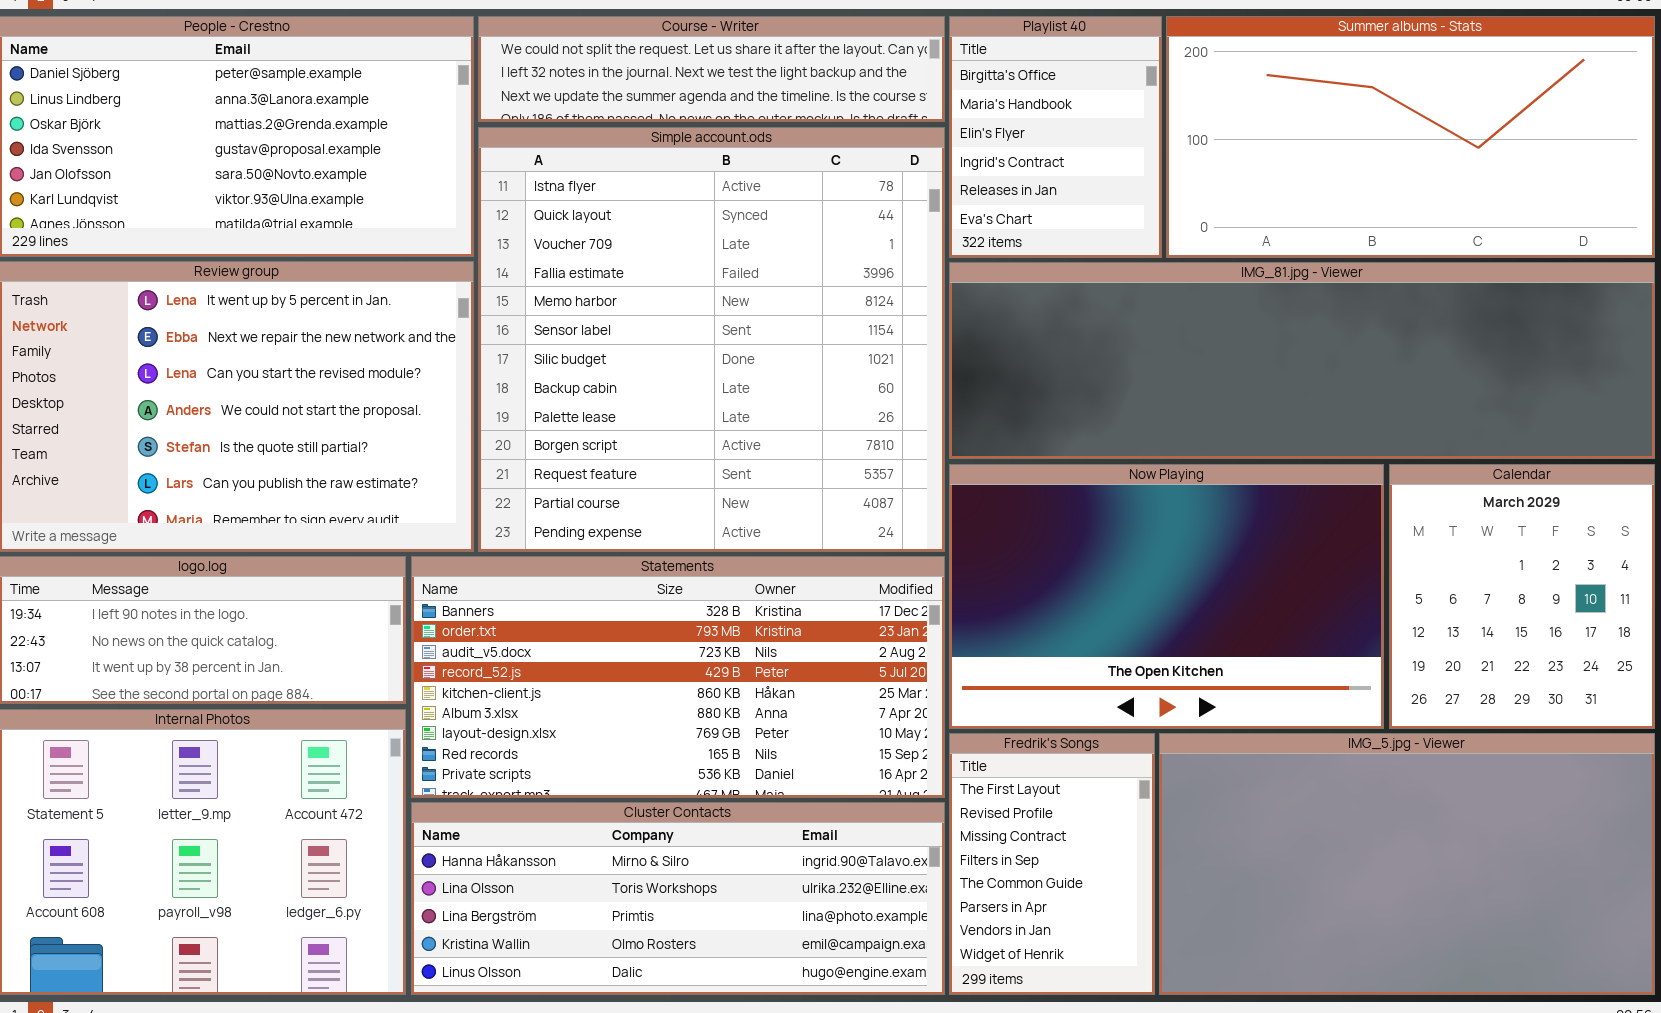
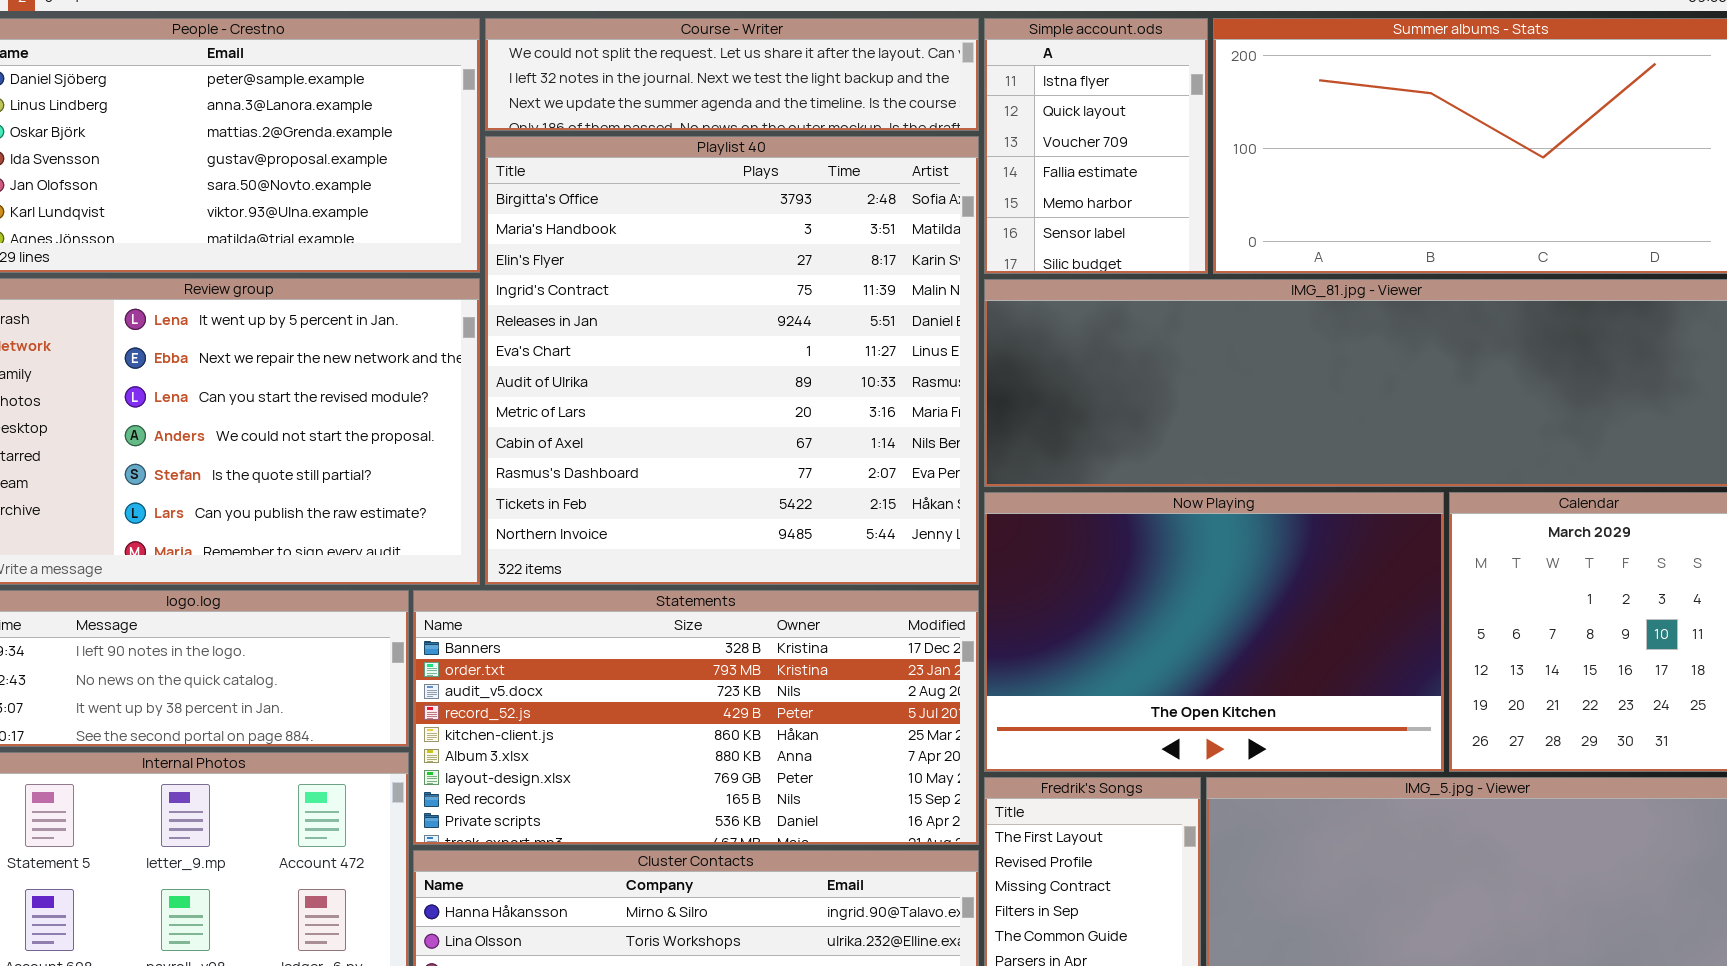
Playlist 40: [949,16,1162,258] -> [485,136,979,585], moved, resized
Simple account.ods: [478,127,945,552] -> [984,18,1208,274], moved, resized

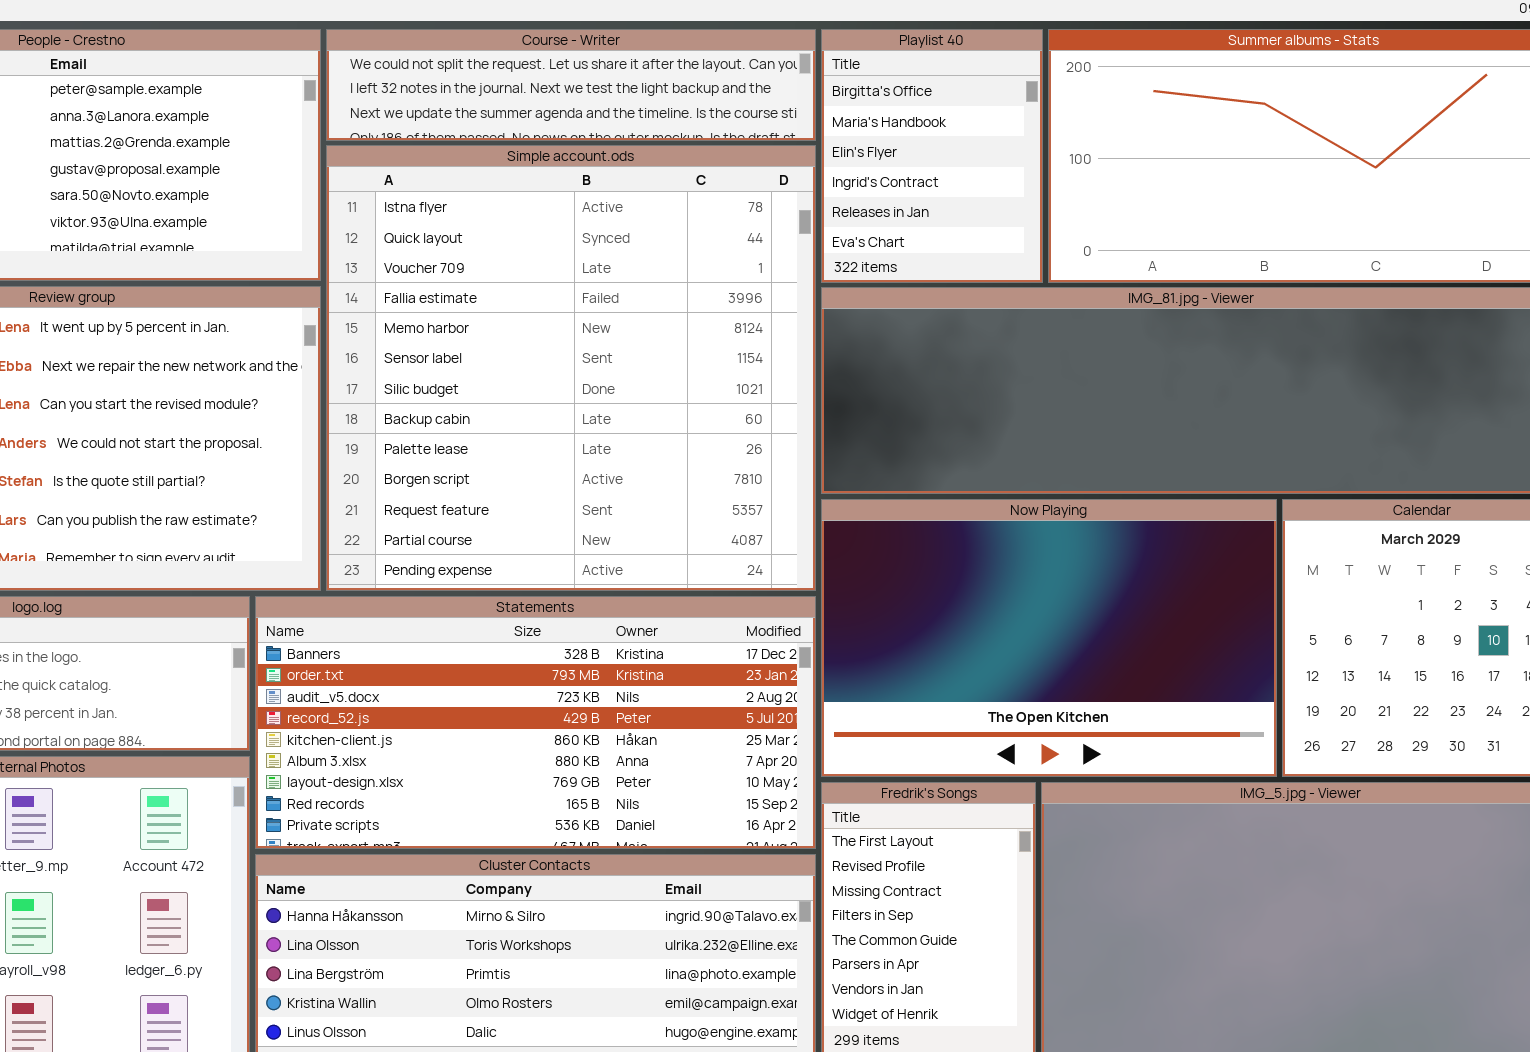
Simple account.ods: [984,18,1208,274] -> [326,145,816,591], moved, resized
Playlist 40: [485,136,979,585] -> [821,29,1043,283], moved, resized

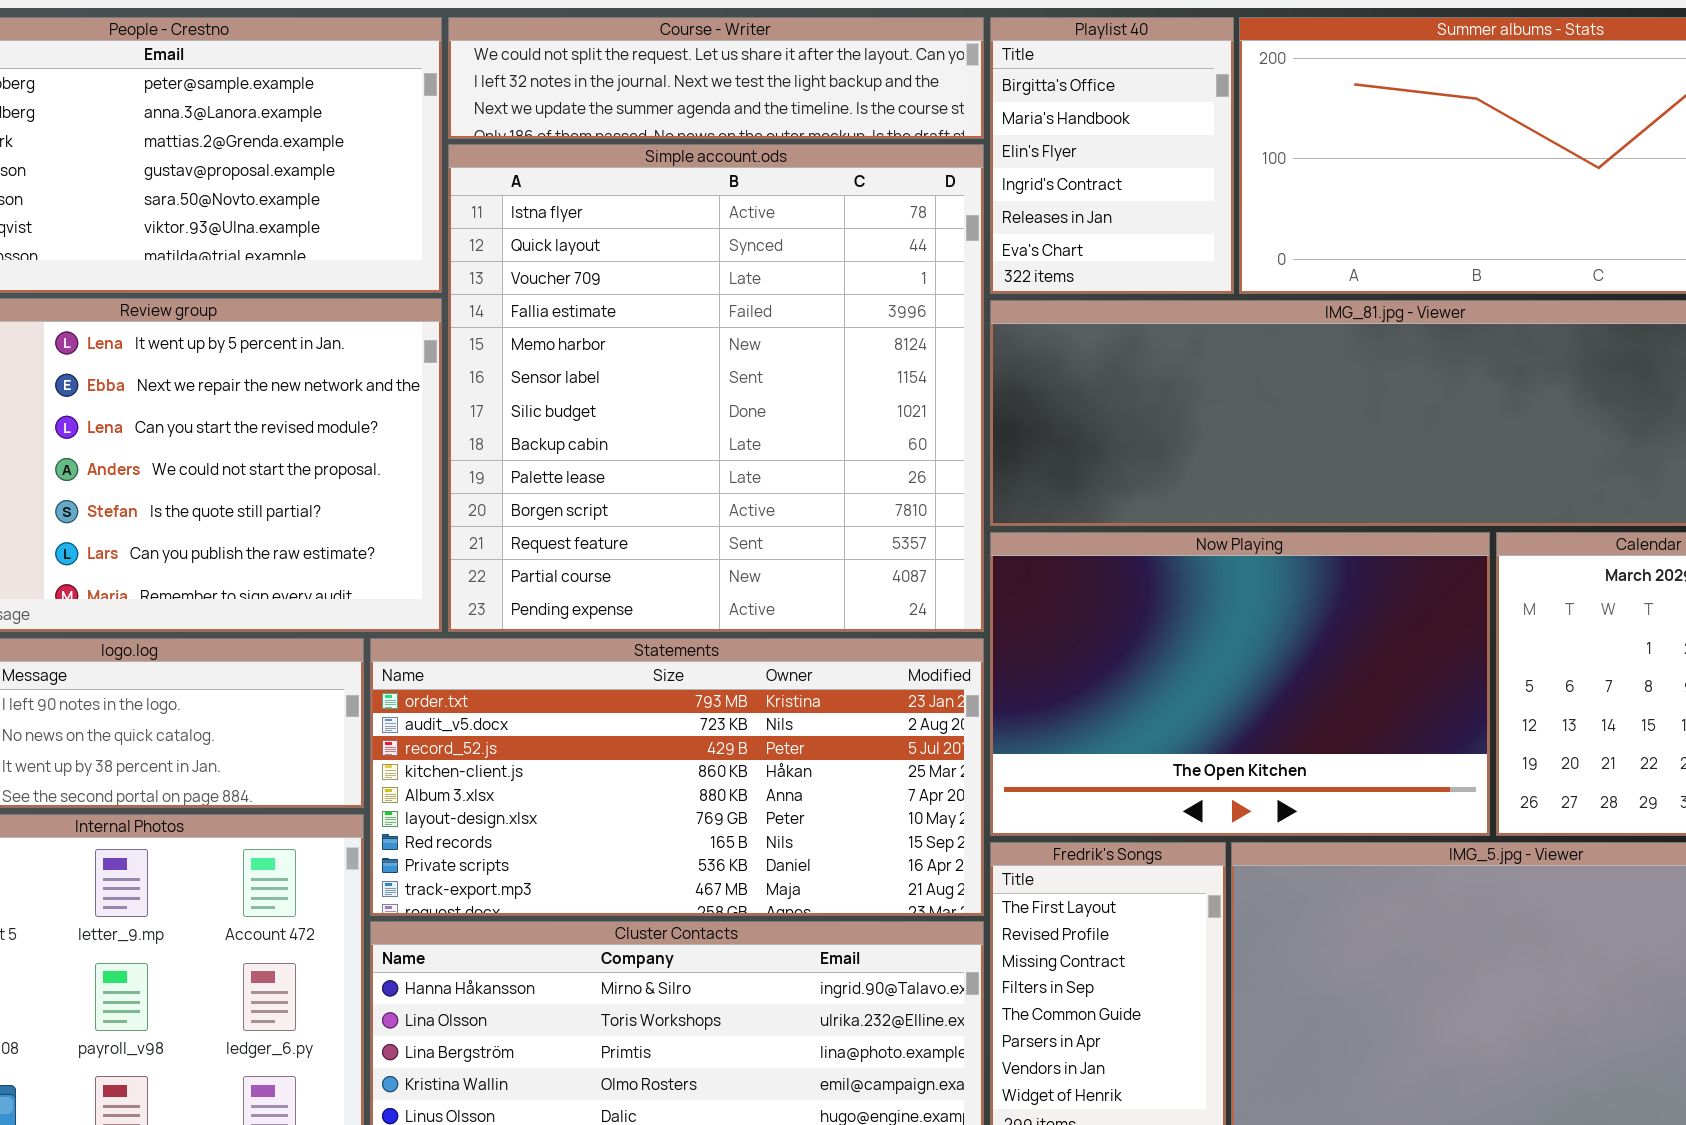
Statements: [255,596,816,849] -> [370,638,984,916], scrolled down 1 row

